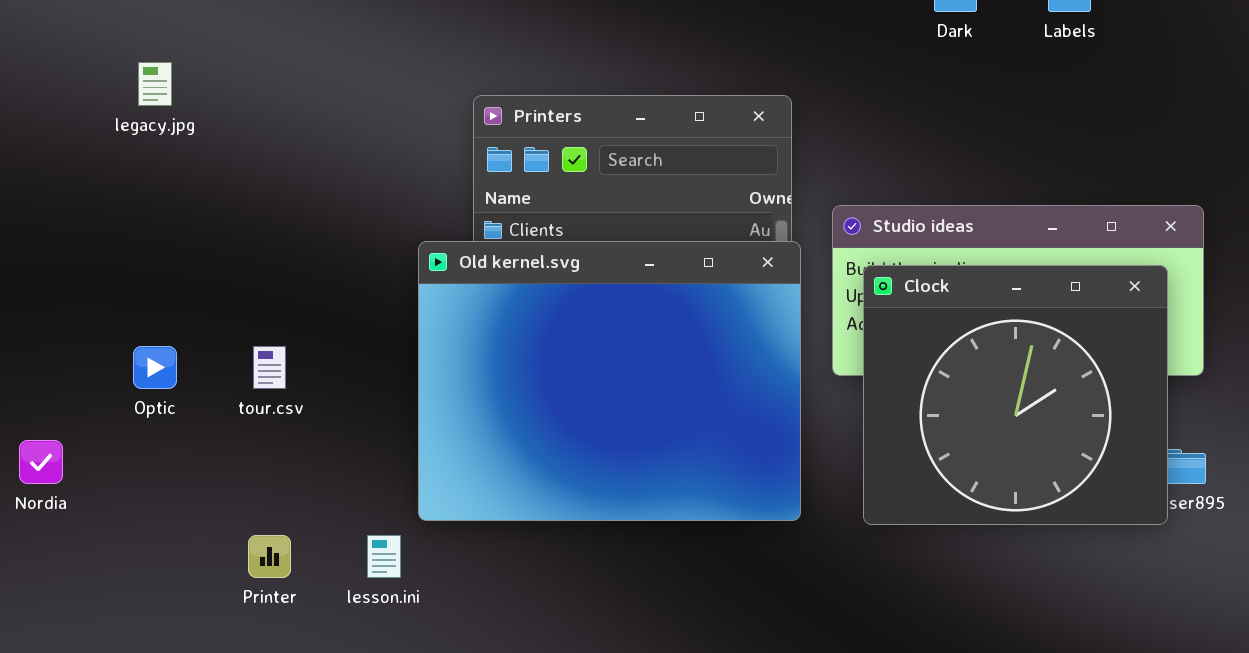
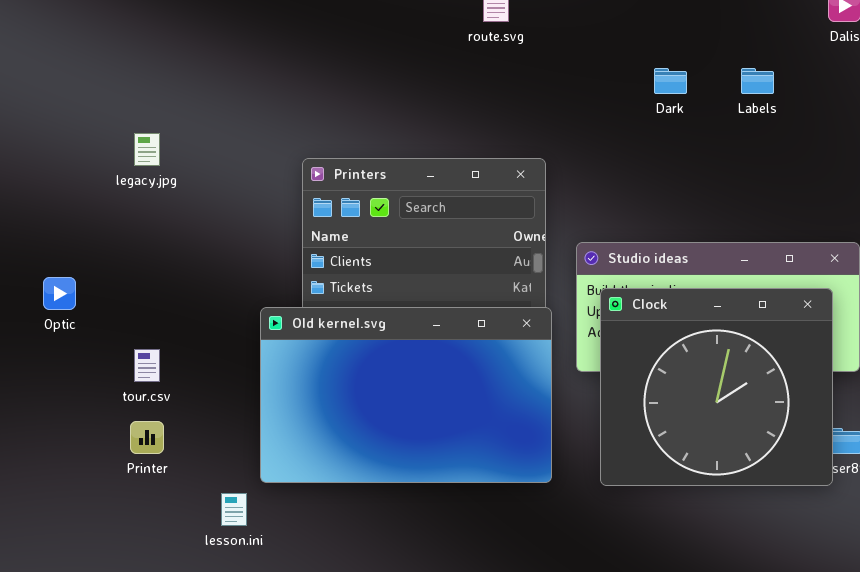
legacy.jpg: [138,62,172,106] -> [134,133,160,166], moved
Old kernel.svg: [418,241,801,521] -> [260,307,552,483], resized
Optic: [133,346,177,389] -> [43,277,76,310], moved
Printer: [248,535,291,578] -> [130,421,164,454], moved

